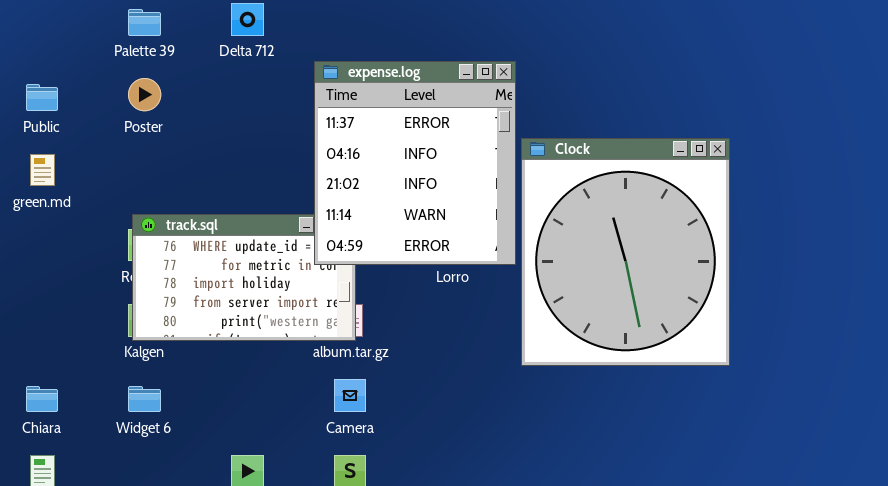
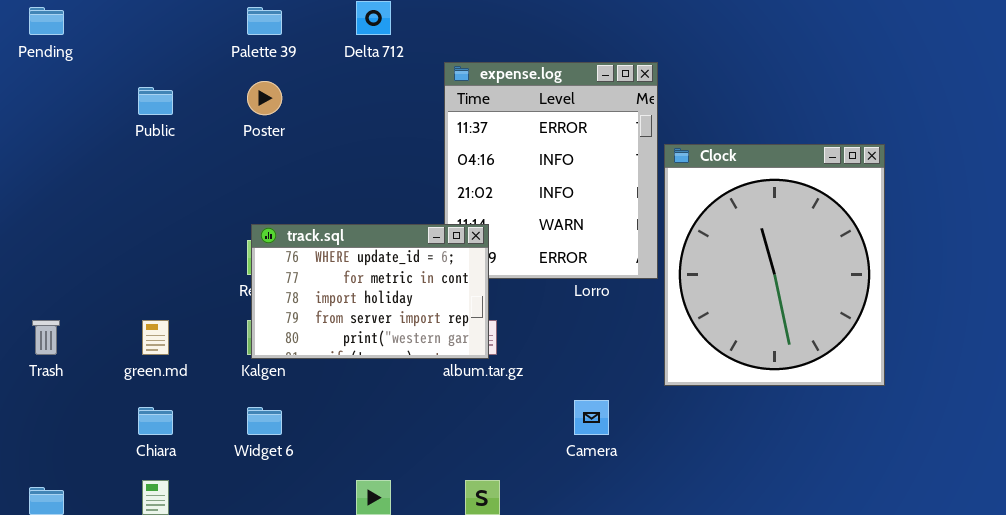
green.md: [30,154,55,186] -> [142,320,169,355], moved
track.sql: [132,214,356,341] -> [251,224,489,359], raised
Camera: [334,379,366,412] -> [574,400,609,435], moved

